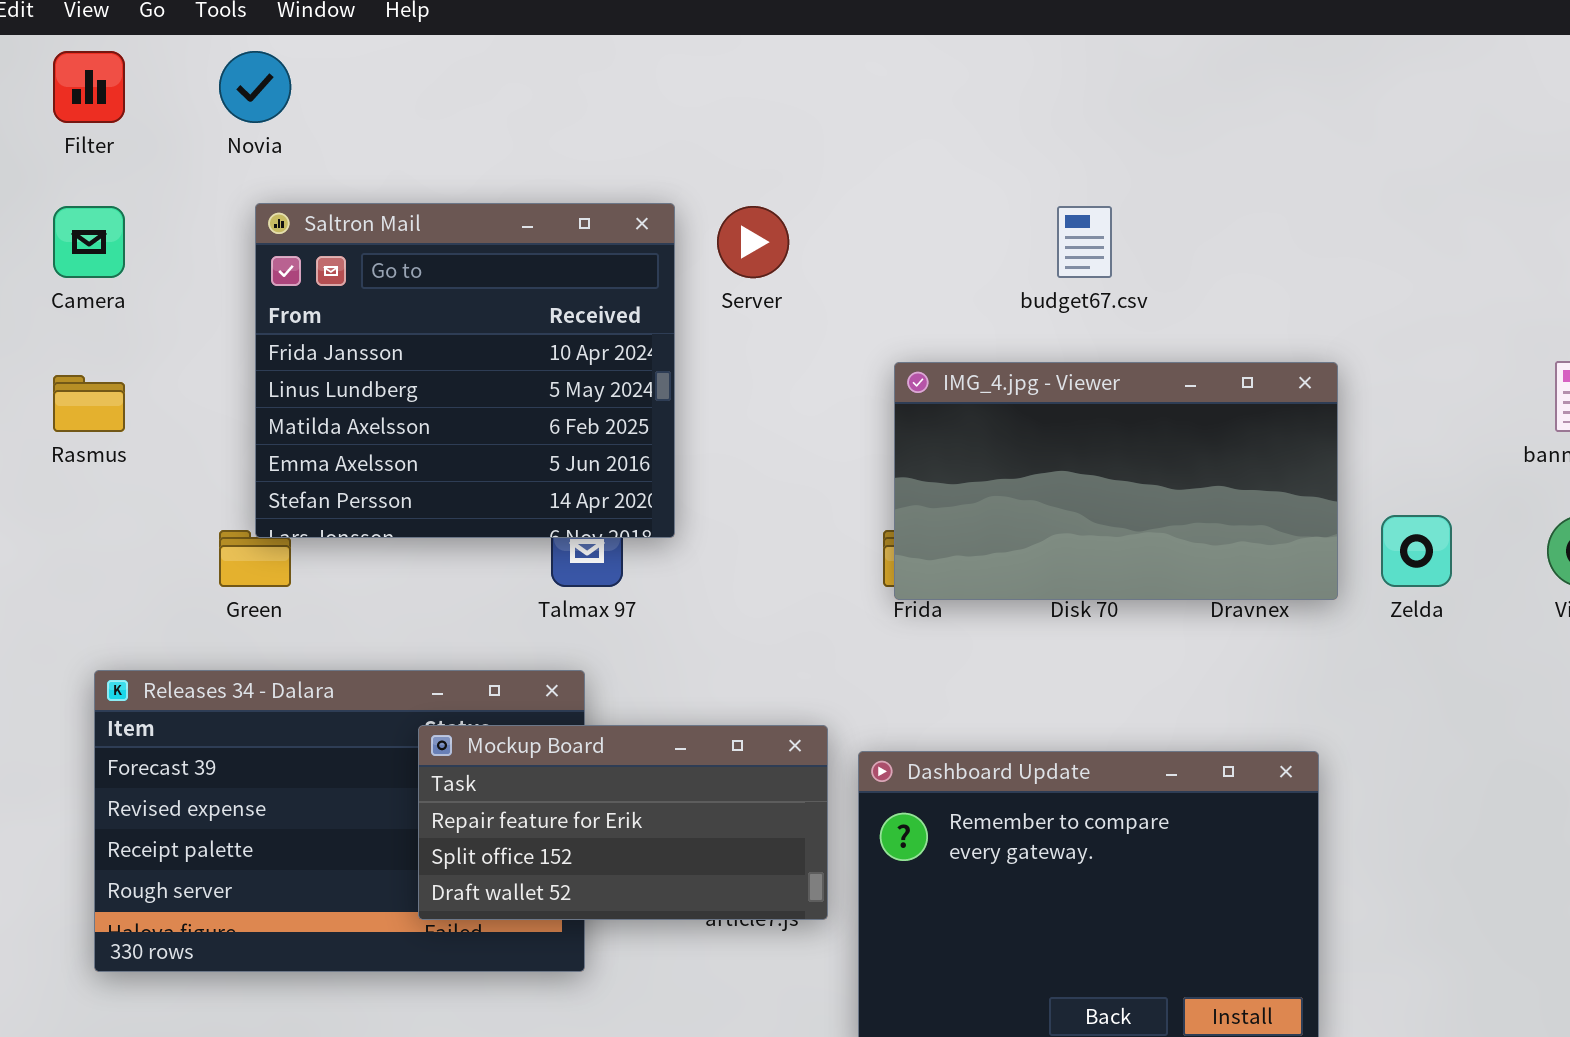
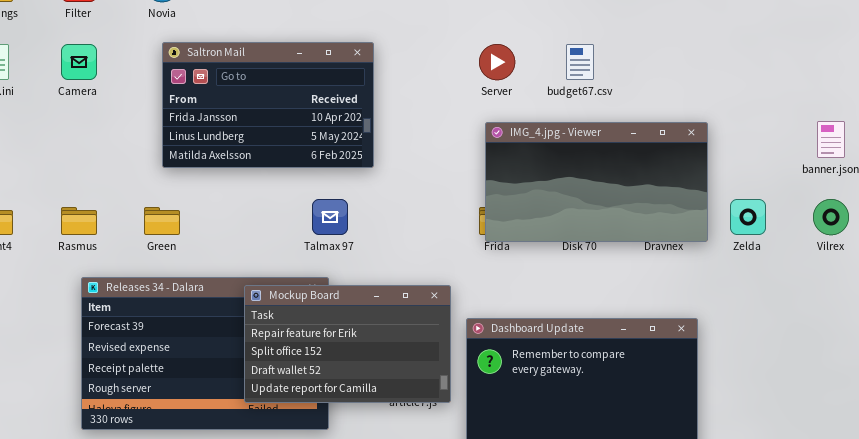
Saltron Mail: [255,203,675,538] -> [162,42,374,168], resized
Server: [717,206,789,278] -> [479,44,515,80], moved
Rasmus: [53,375,125,432] -> [61,207,97,235], moved
Mockup Board: [418,725,828,920] -> [244,285,451,403], resized

